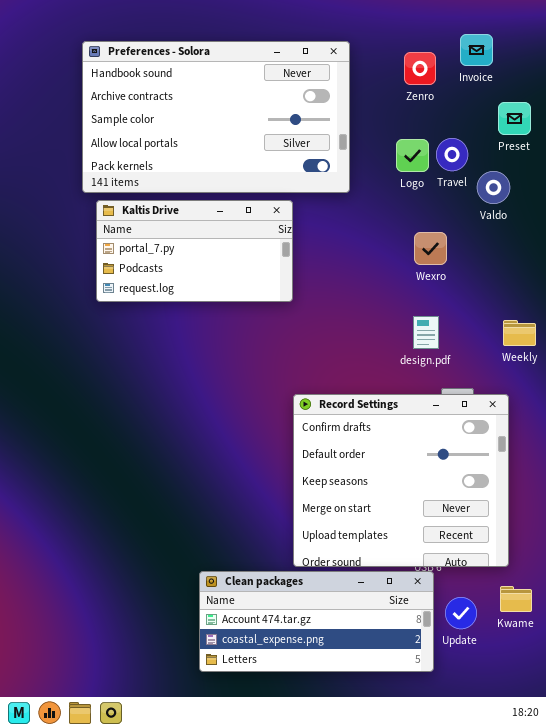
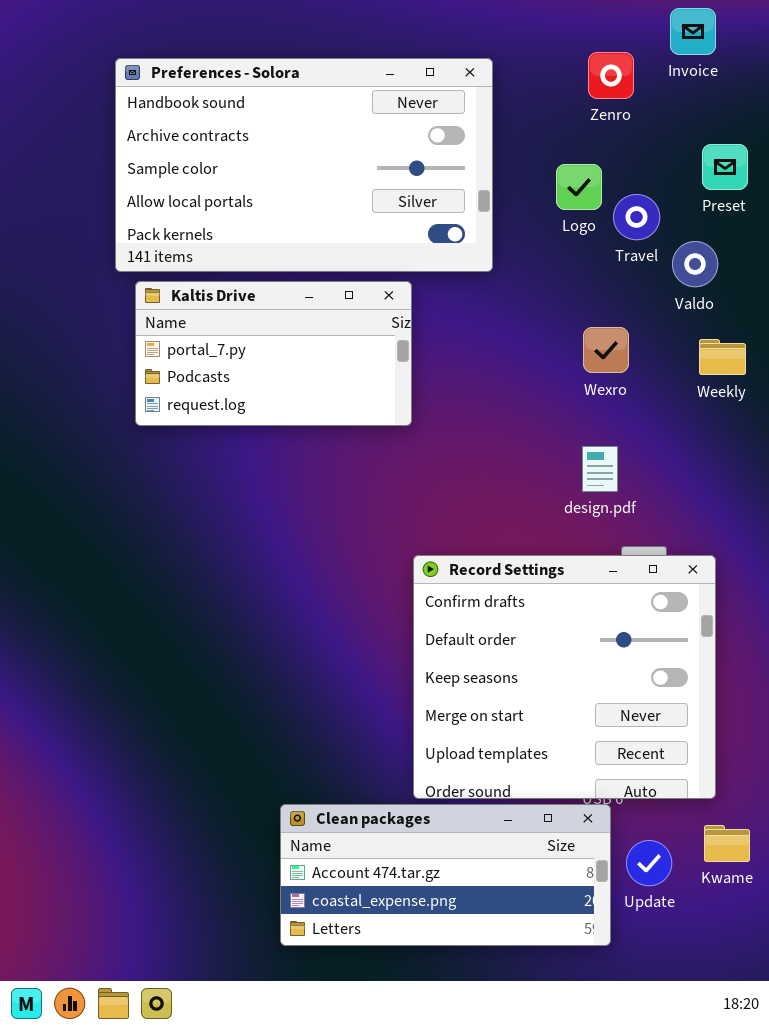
Invoice: [460,34,493,66] -> [670,8,716,55], moved
Zenro: [404,52,436,85] -> [588,52,634,99], moved
Logo: [396,139,429,172] -> [556,164,602,210], moved
Weekly: [503,320,536,346] -> [699,339,746,375], moved

